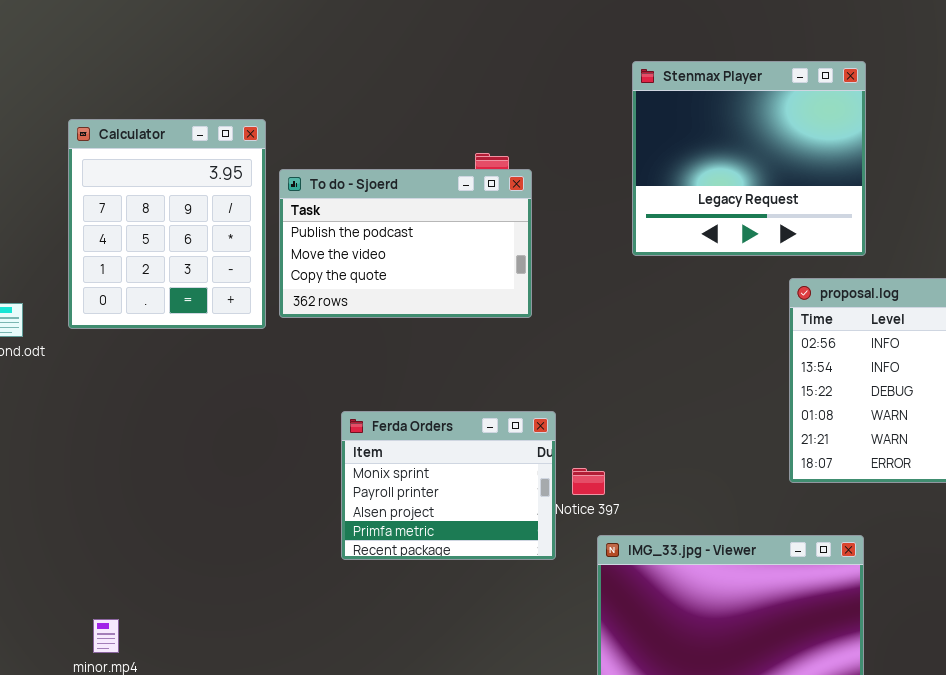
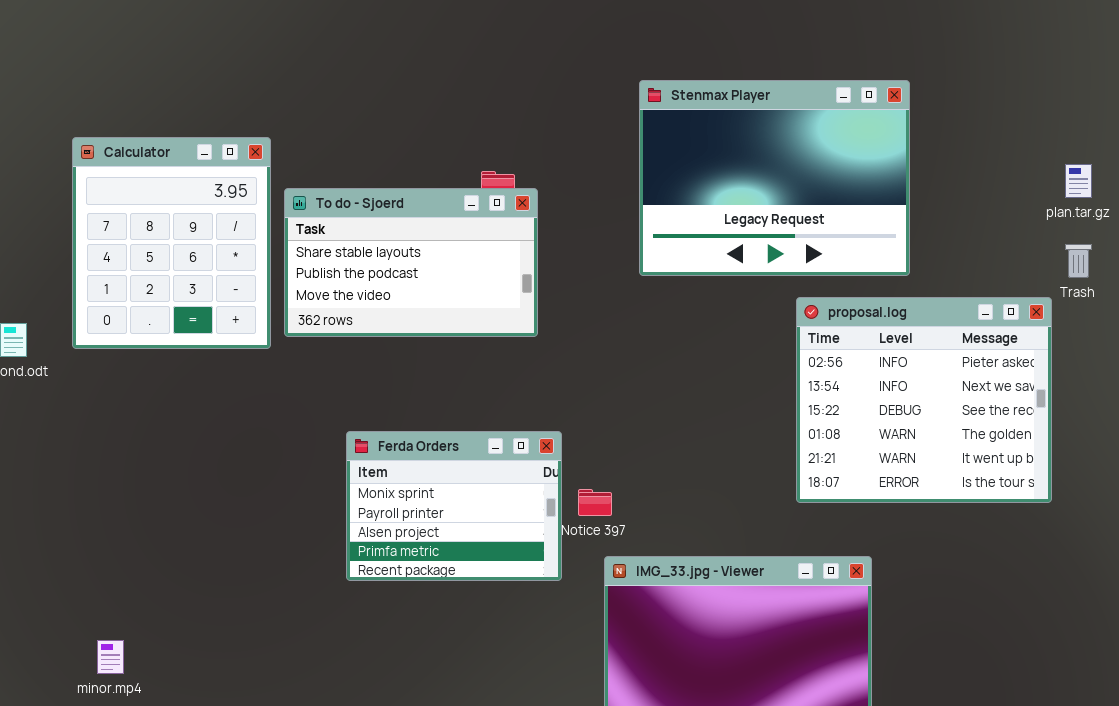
Stenmax Player: [632,61,866,256] -> [639,80,910,276], resized
To do - Sjoerd: [279,169,532,318] -> [284,188,538,337], scrolled up 1 row

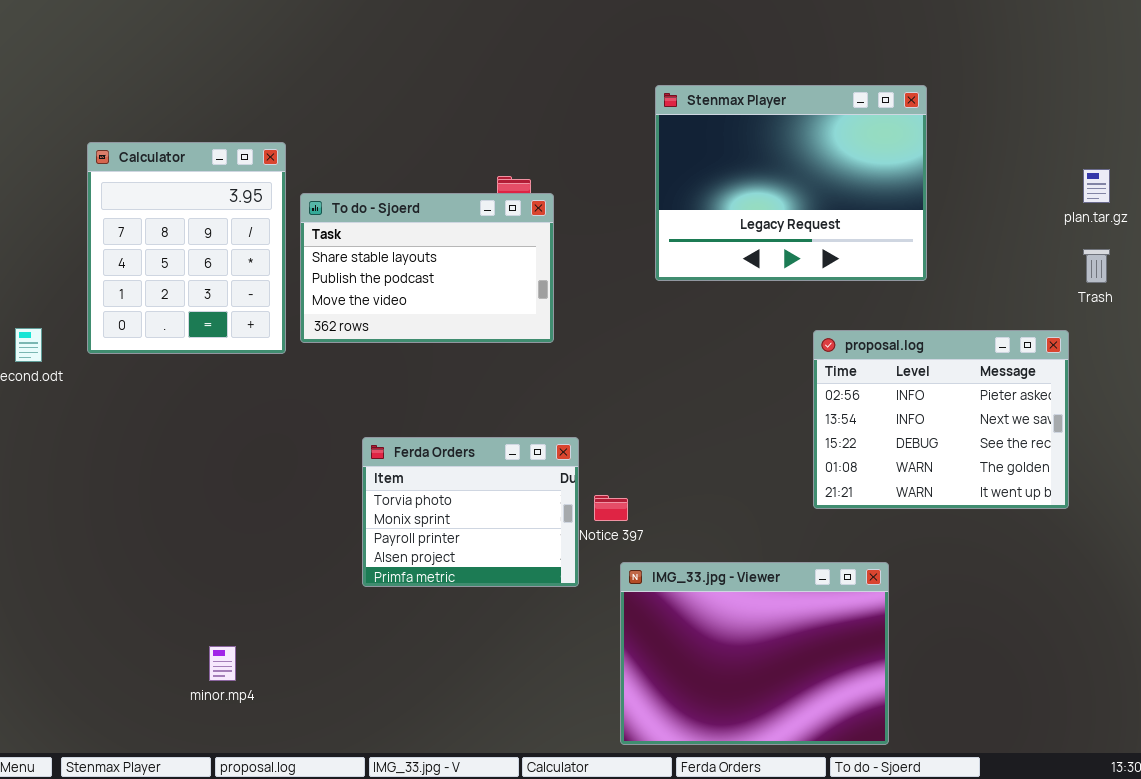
proposal.log: [796,297,1052,503] -> [813,330,1069,509], resized
Ferda Orders: [346,431,562,581] -> [362,437,579,587], scrolled up 1 row
minor.mp4: [97,640,124,674] -> [209,646,236,681], moved

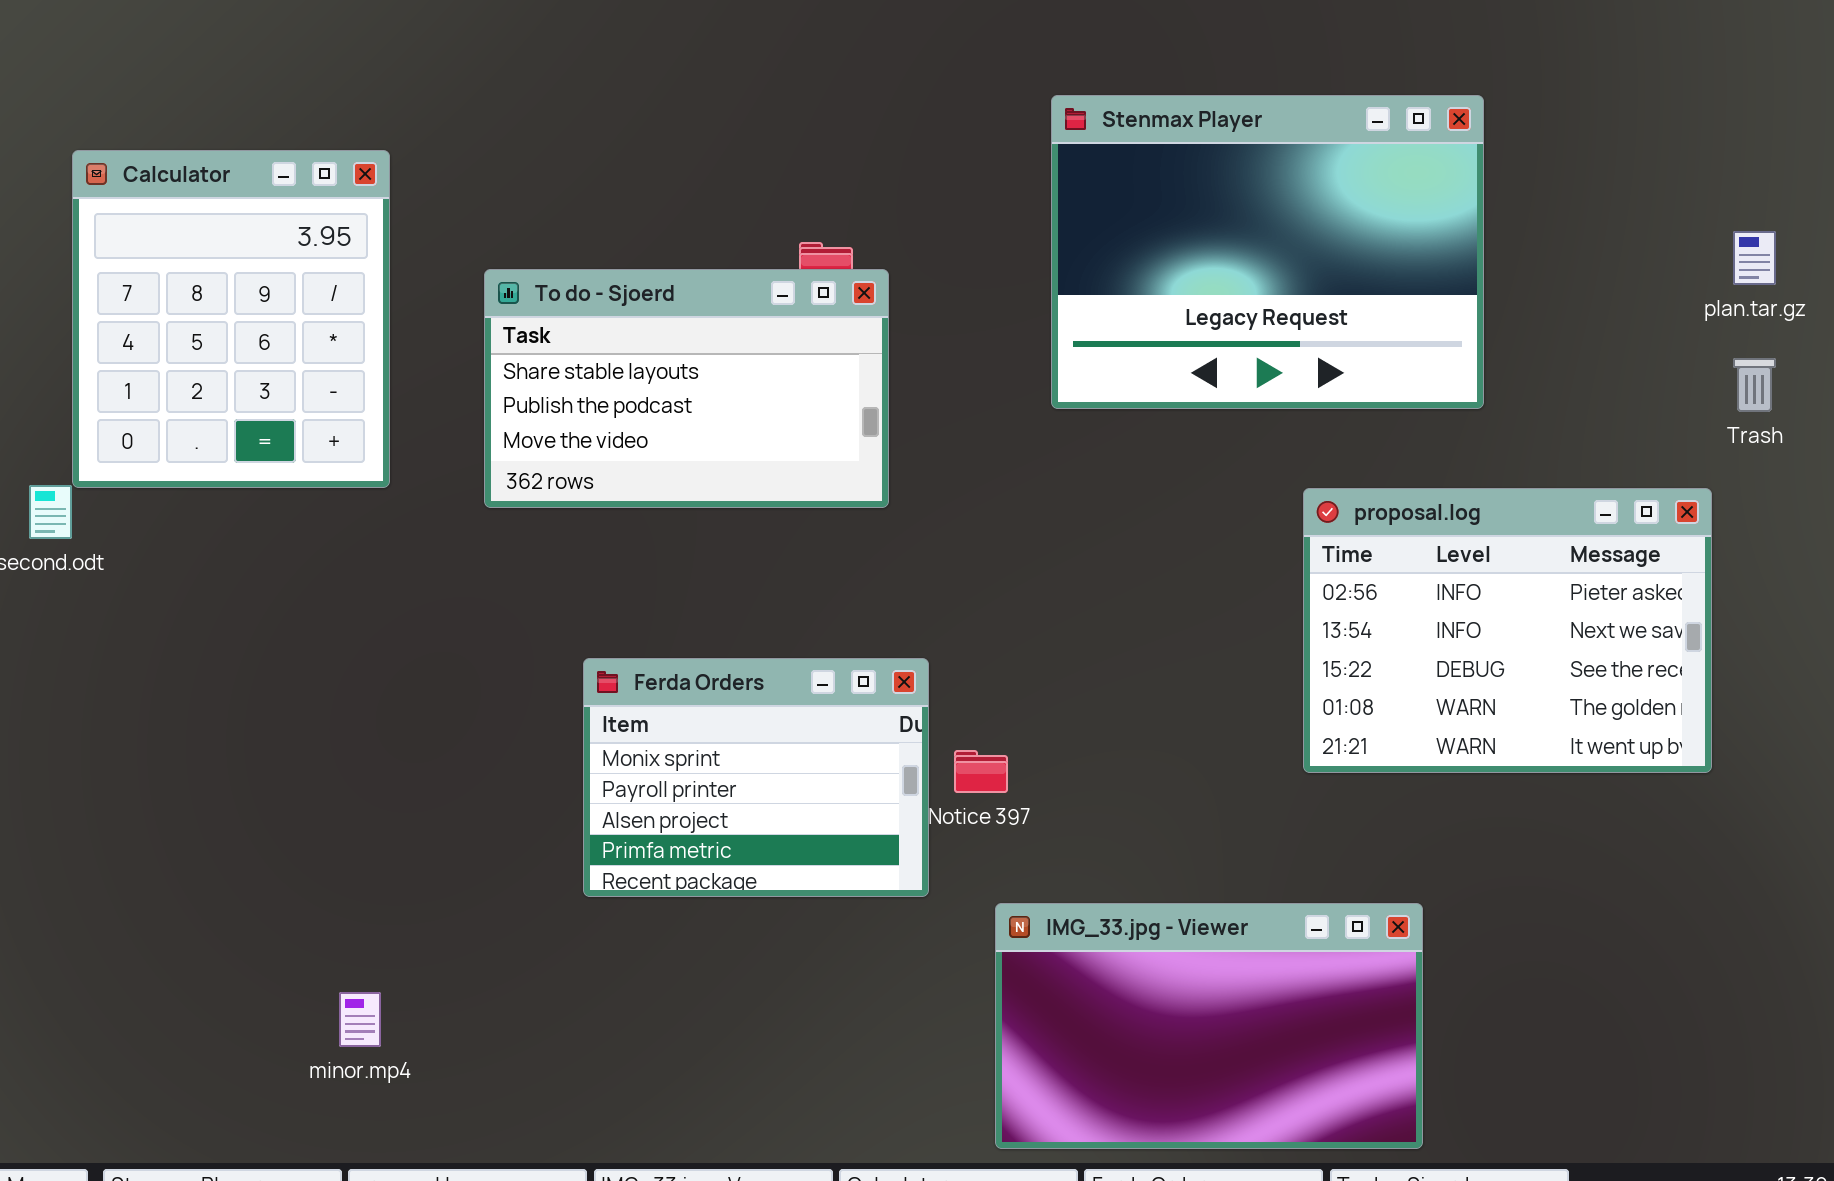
Calculator: [87,142,286,354] -> [72,150,390,488], moved
Ferda Orders: [362,437,579,587] -> [583,658,929,897], scrolled down 1 row
IMG_33.jpg - Viewer: [620,562,889,745] -> [995,903,1423,1149], resized

